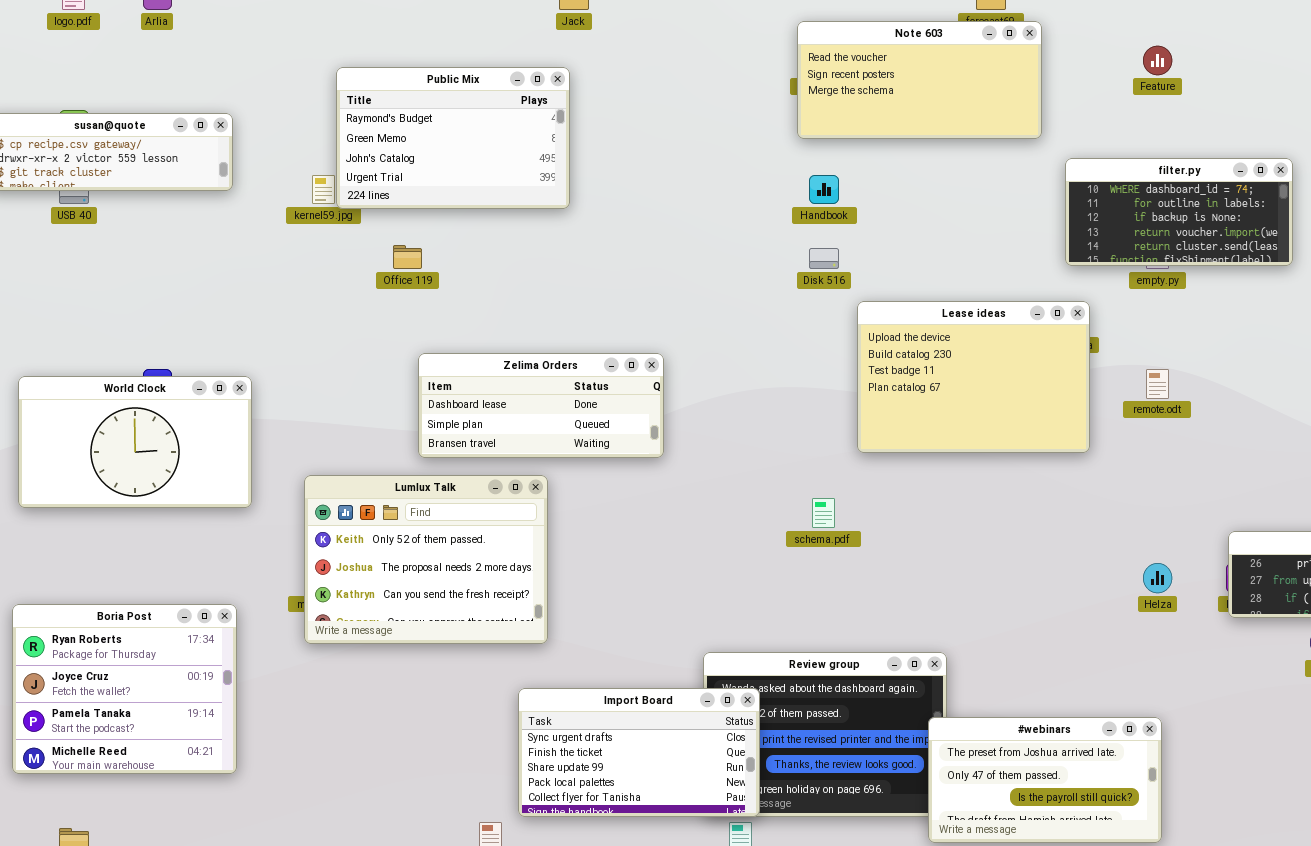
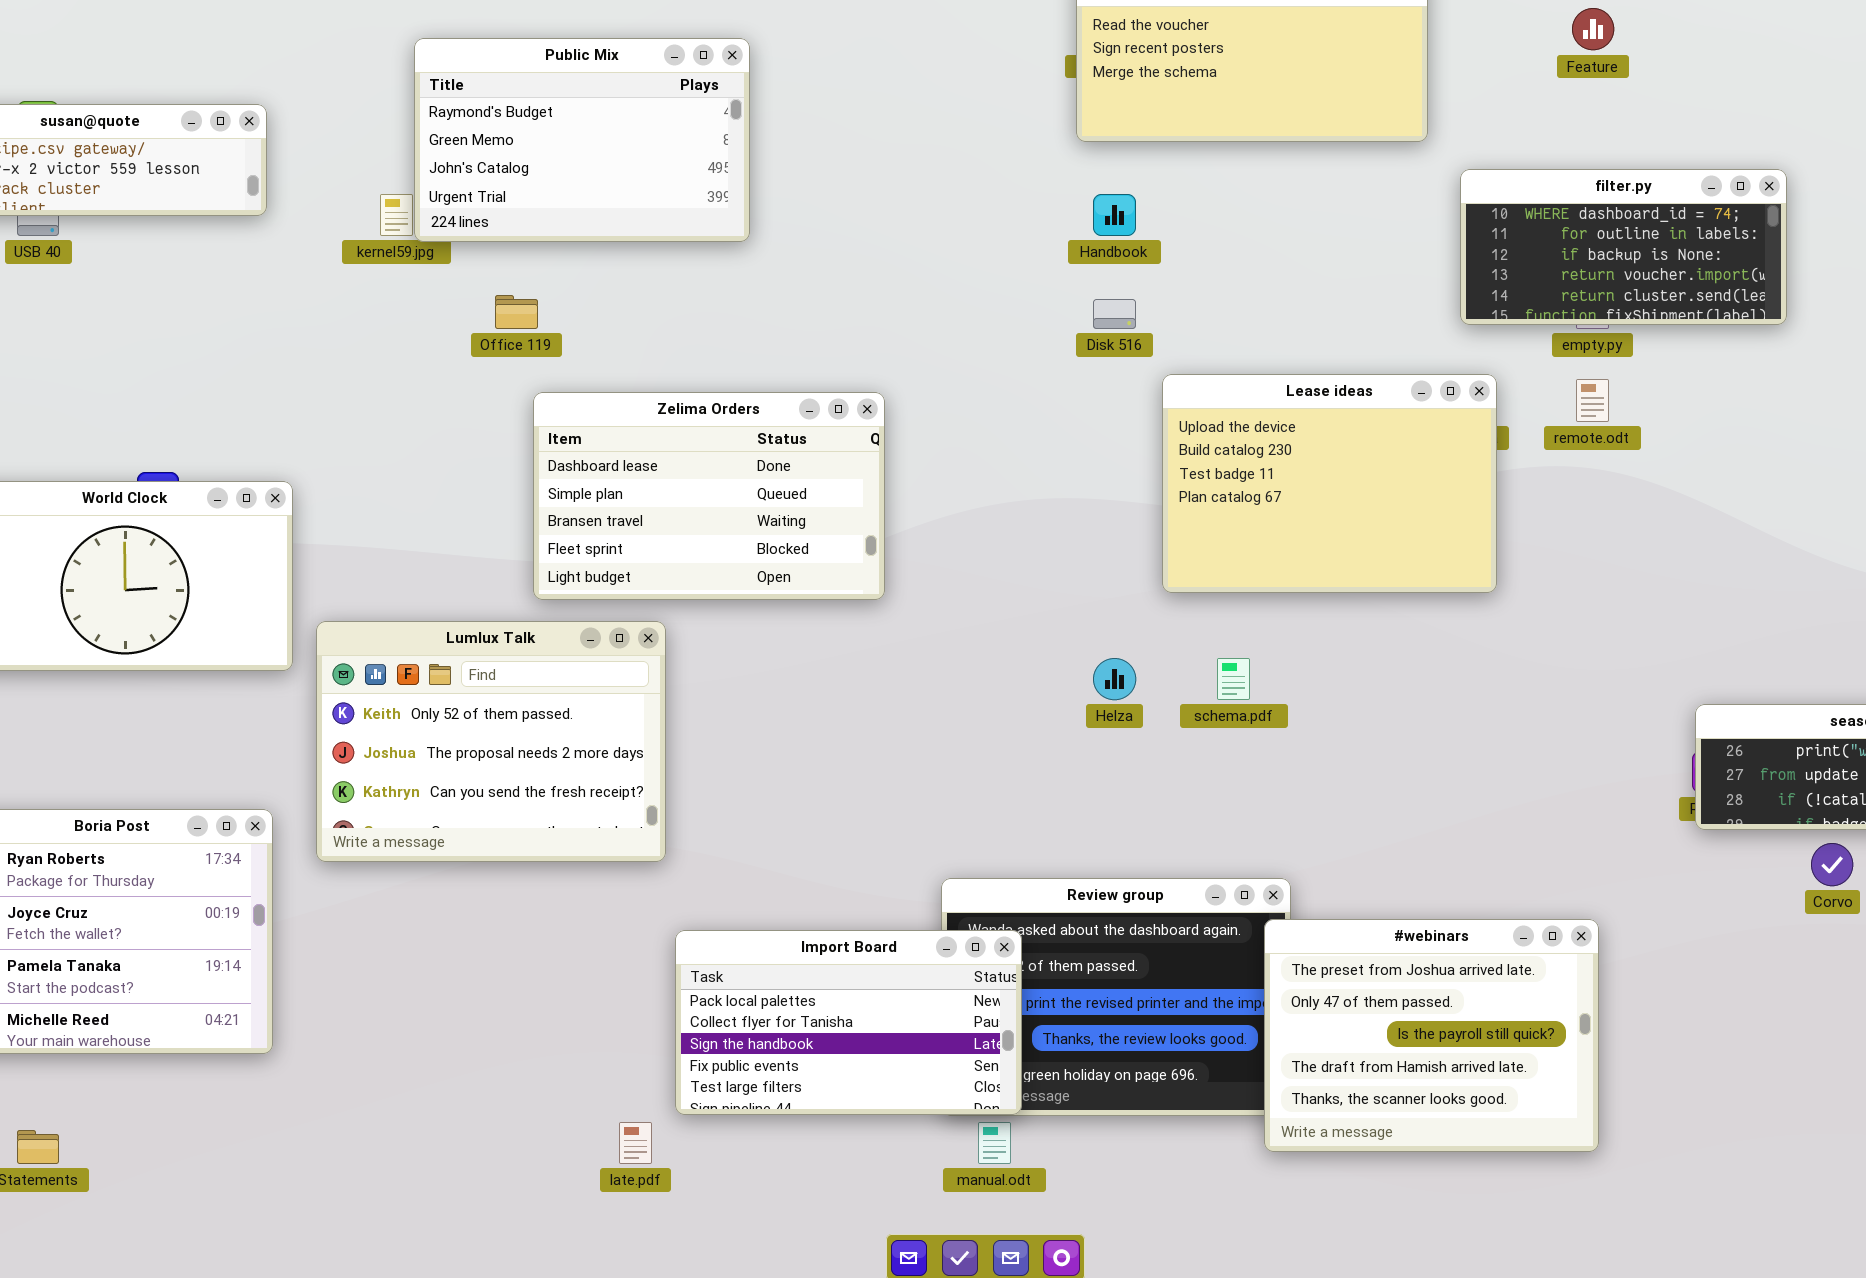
Zelima Orders: [418,353,664,458] -> [533,392,885,600], resized
remote.odt: [1146,369,1169,399] -> [1576,379,1609,422], moved
Lumlux Talk: [304,475,548,644] -> [316,621,666,862], moved
schema.pdf: [812,498,835,528] -> [1217,658,1250,700], moved
Helza: [1143,563,1172,593] -> [1093,658,1136,700], moved
Import Board: [518,688,760,817] -> [675,930,1022,1115], scrolled down 3 rows
#webinars: [928,717,1162,843] -> [1264,919,1599,1152], resized

